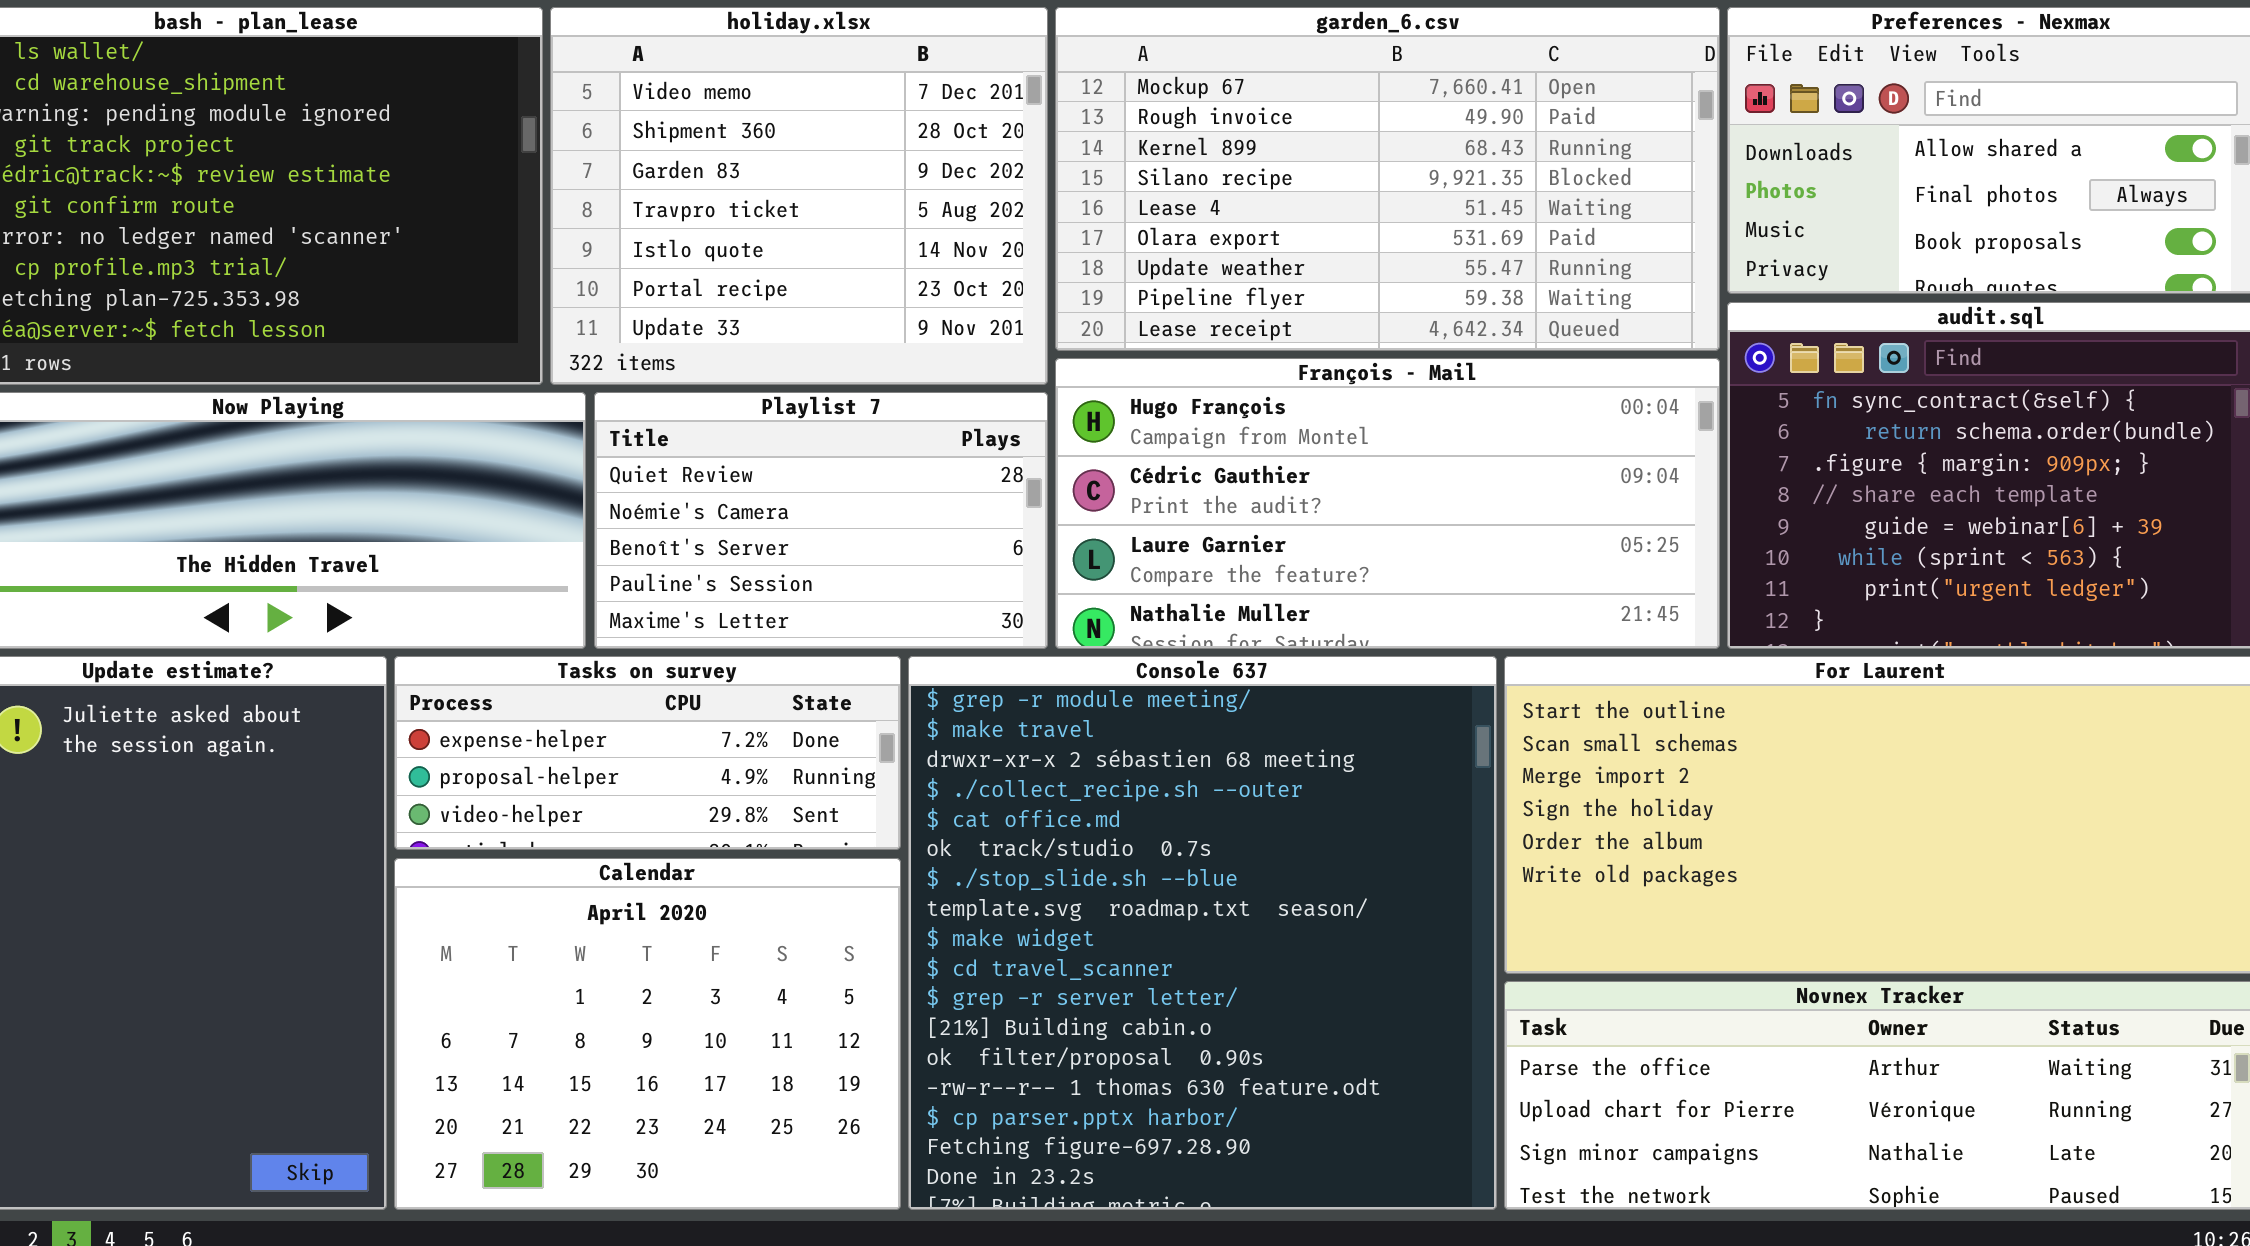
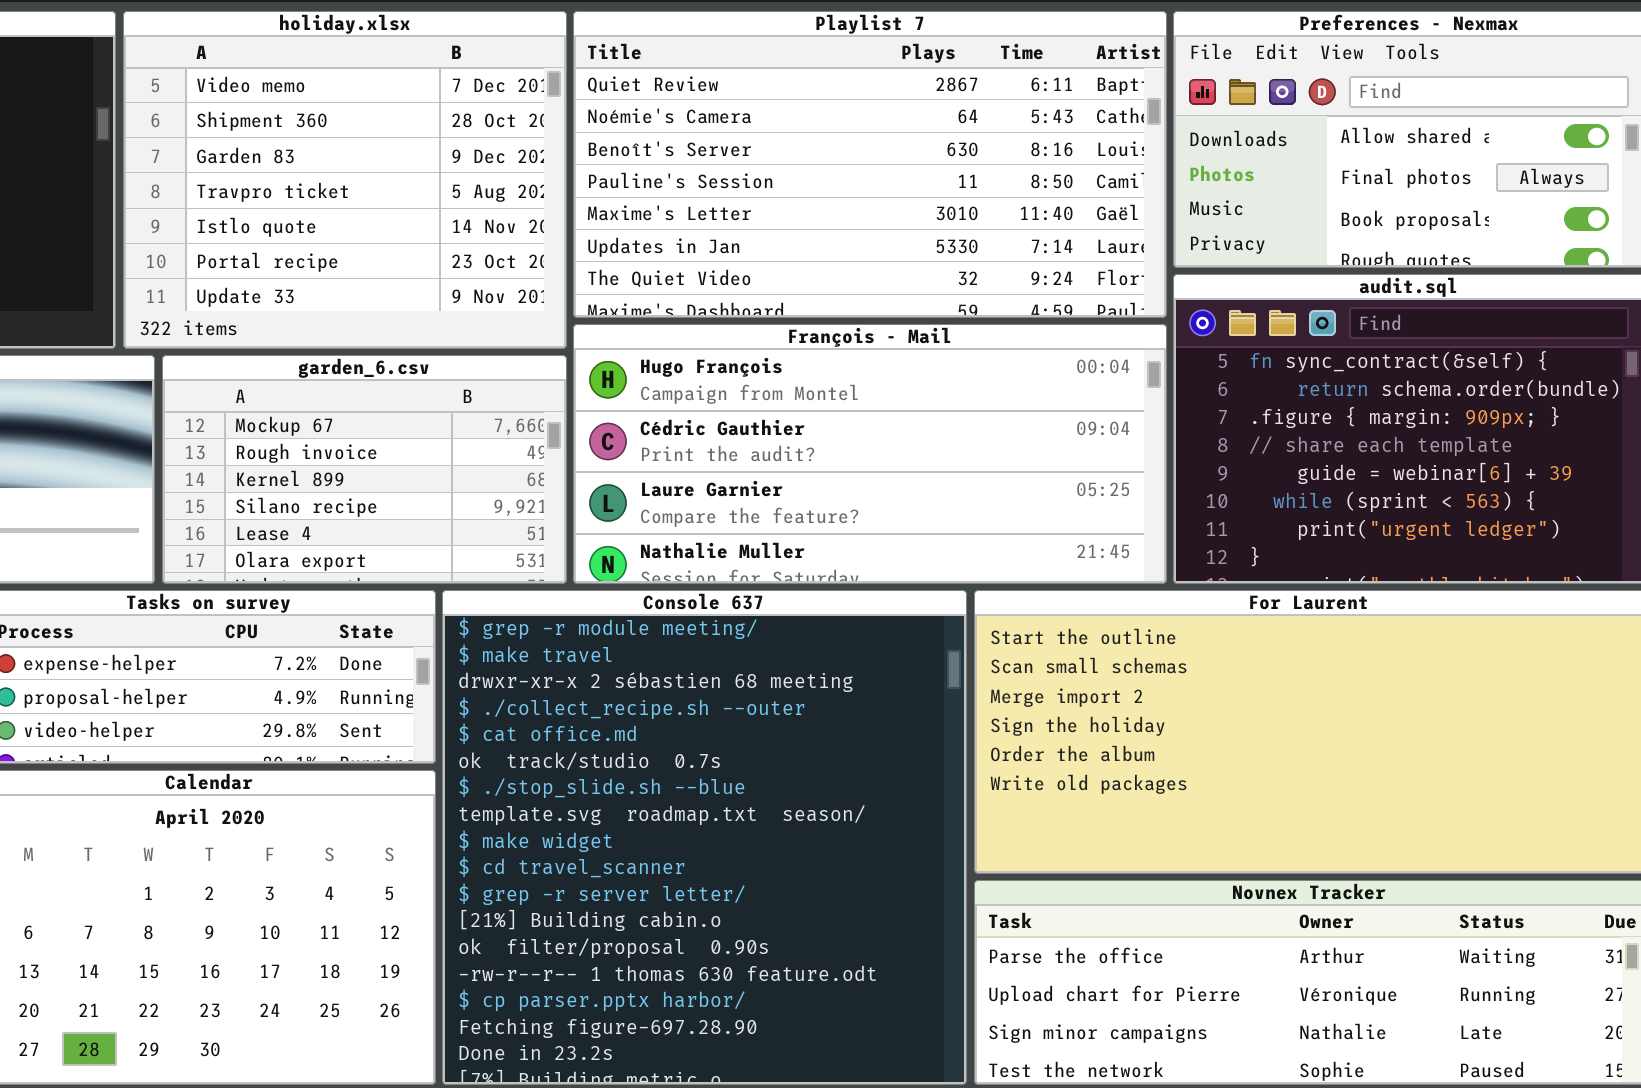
garden_6.csv: [1055,7,1720,351] -> [162,355,567,584], moved, resized
Playlist 7: [594,392,1048,649] -> [573,11,1167,318], moved, resized

